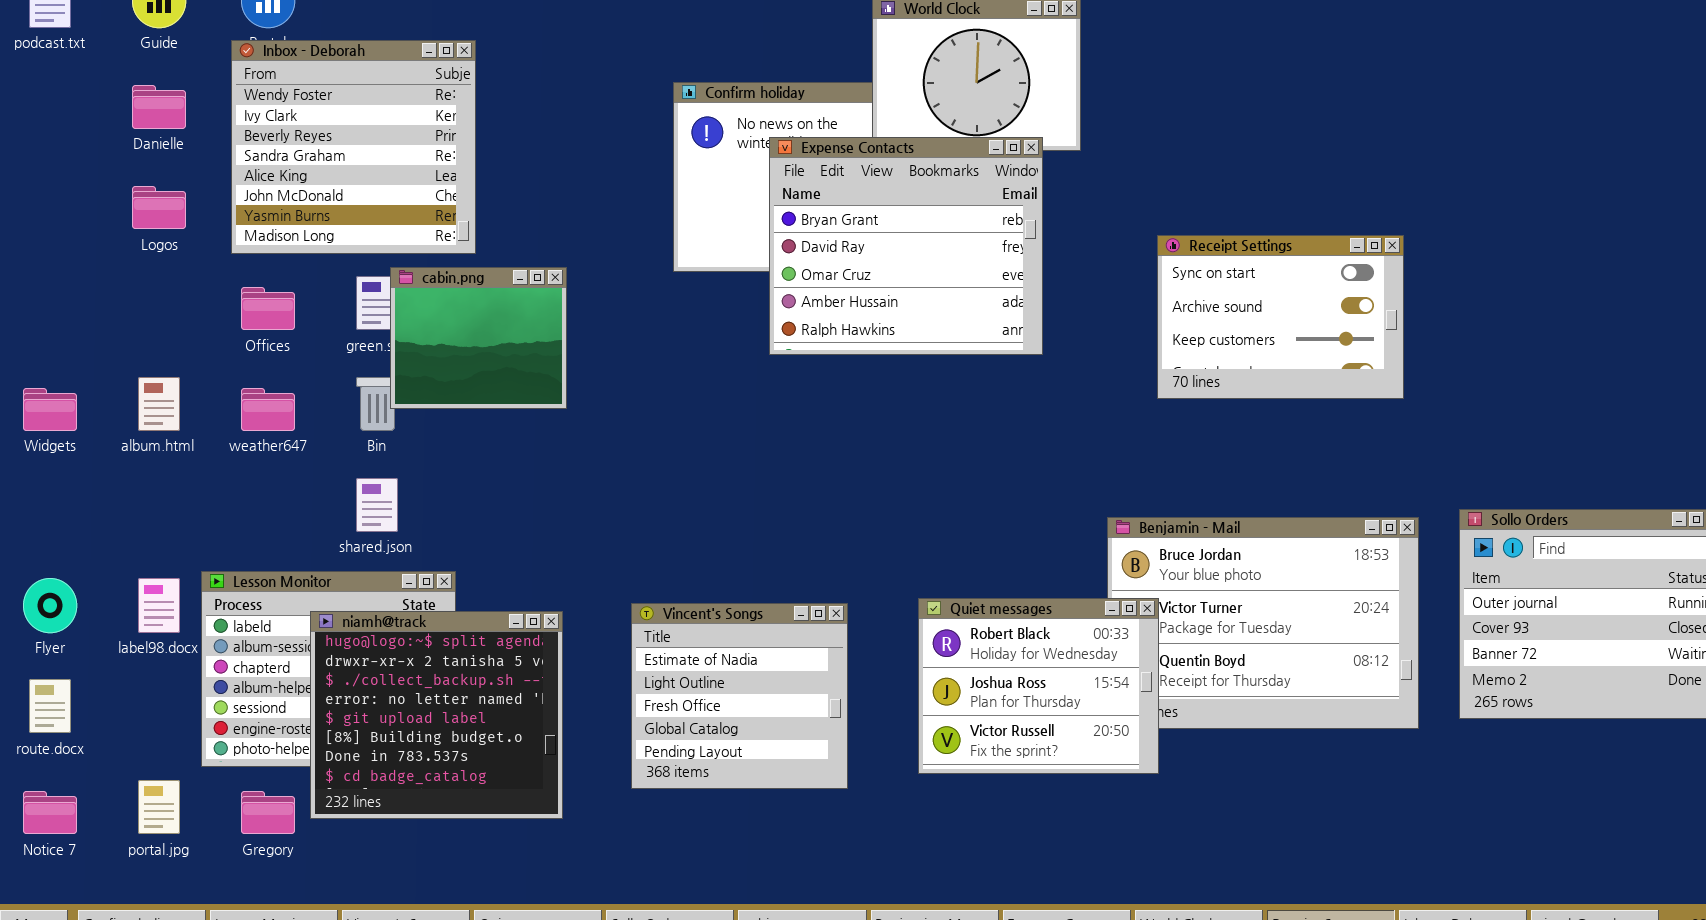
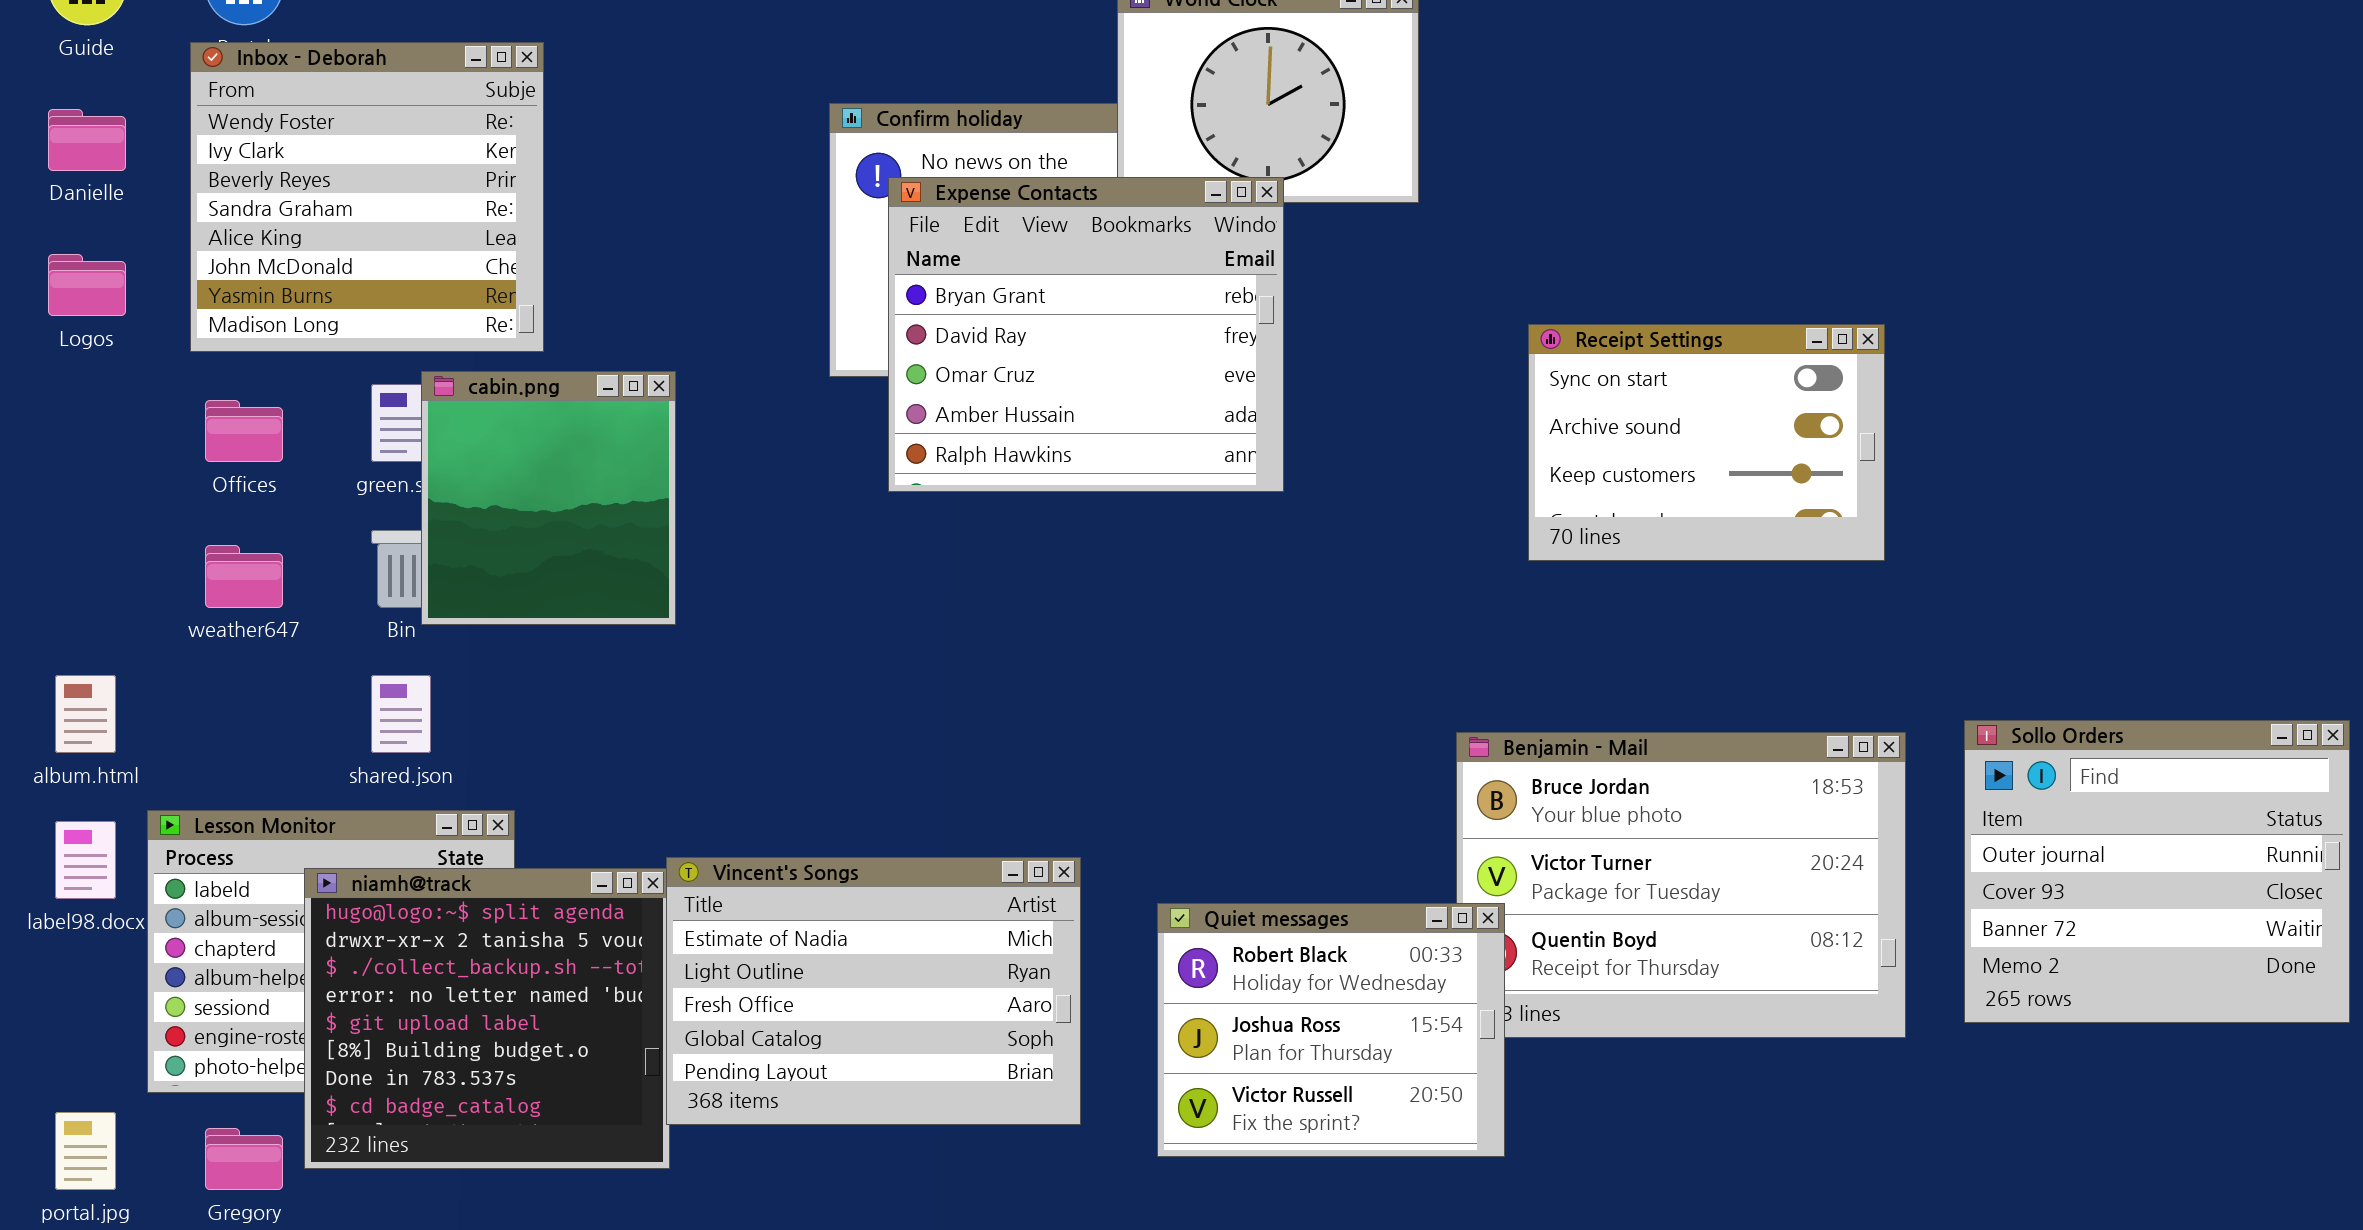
Expense Contacts: [769,137,1043,355] -> [888,177,1284,492], moved
cabin.png: [390,267,567,409] -> [421,371,676,625], resized
album.html: [138,377,180,431] -> [55,675,116,753], moved
Quiet messages: [918,598,1159,774] -> [1157,903,1505,1157], moved
Vincent's Songs: [631,603,848,789] -> [666,857,1081,1125], resized

